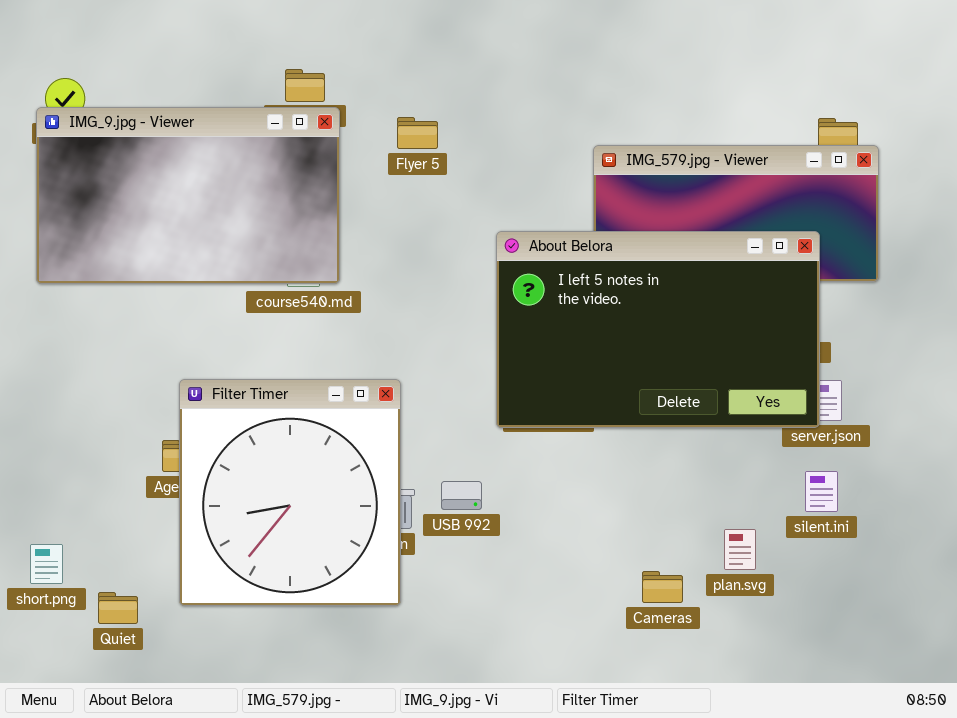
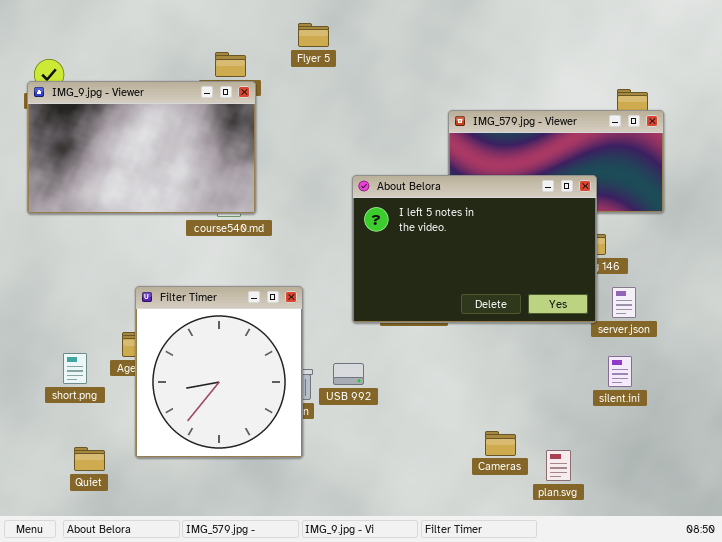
Flyer 5: [397,117,438,149] -> [298,23,329,47], moved
About Belora: [496,231,820,428] -> [352,175,597,323], moved
plan.svg: [724,529,756,570] -> [546,450,571,481], moved
short.png: [30,544,63,584] -> [63,353,87,384], moved

